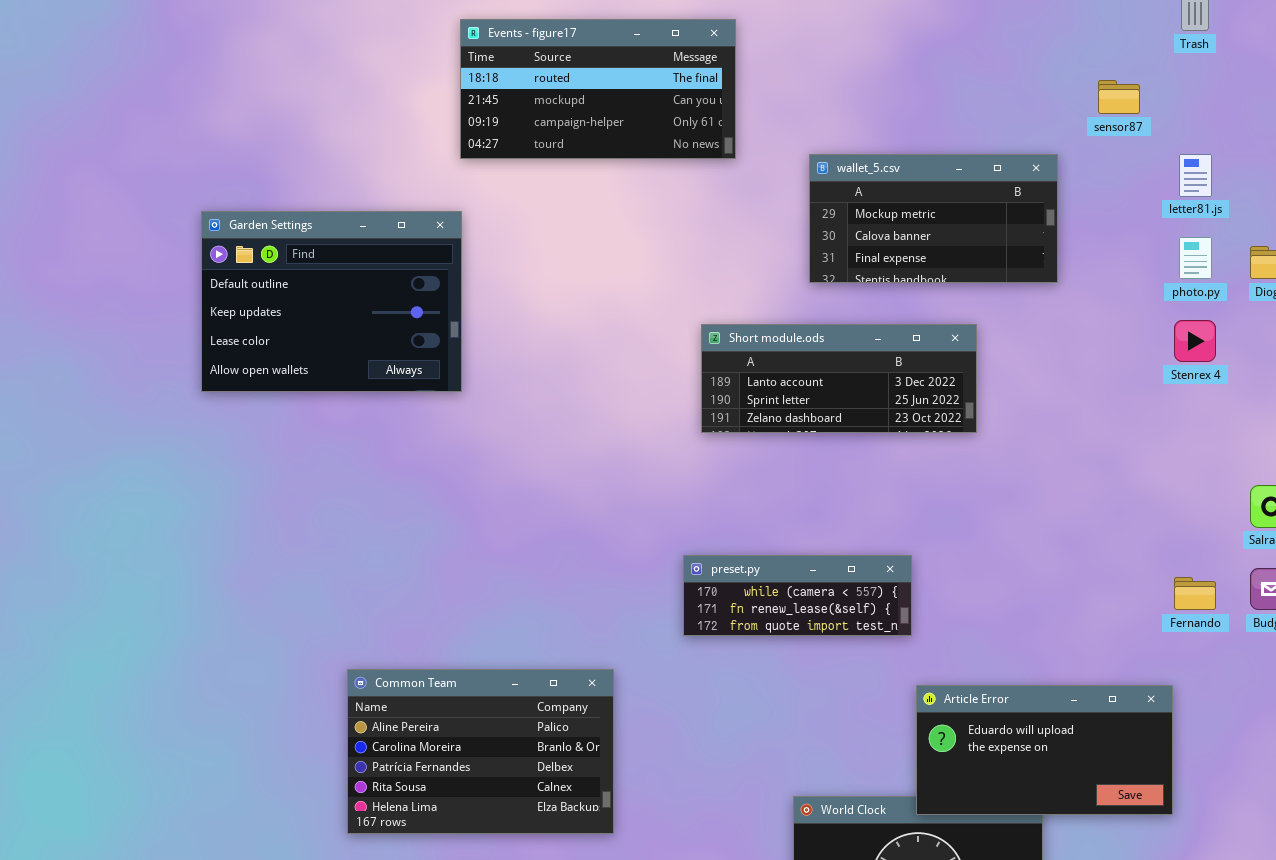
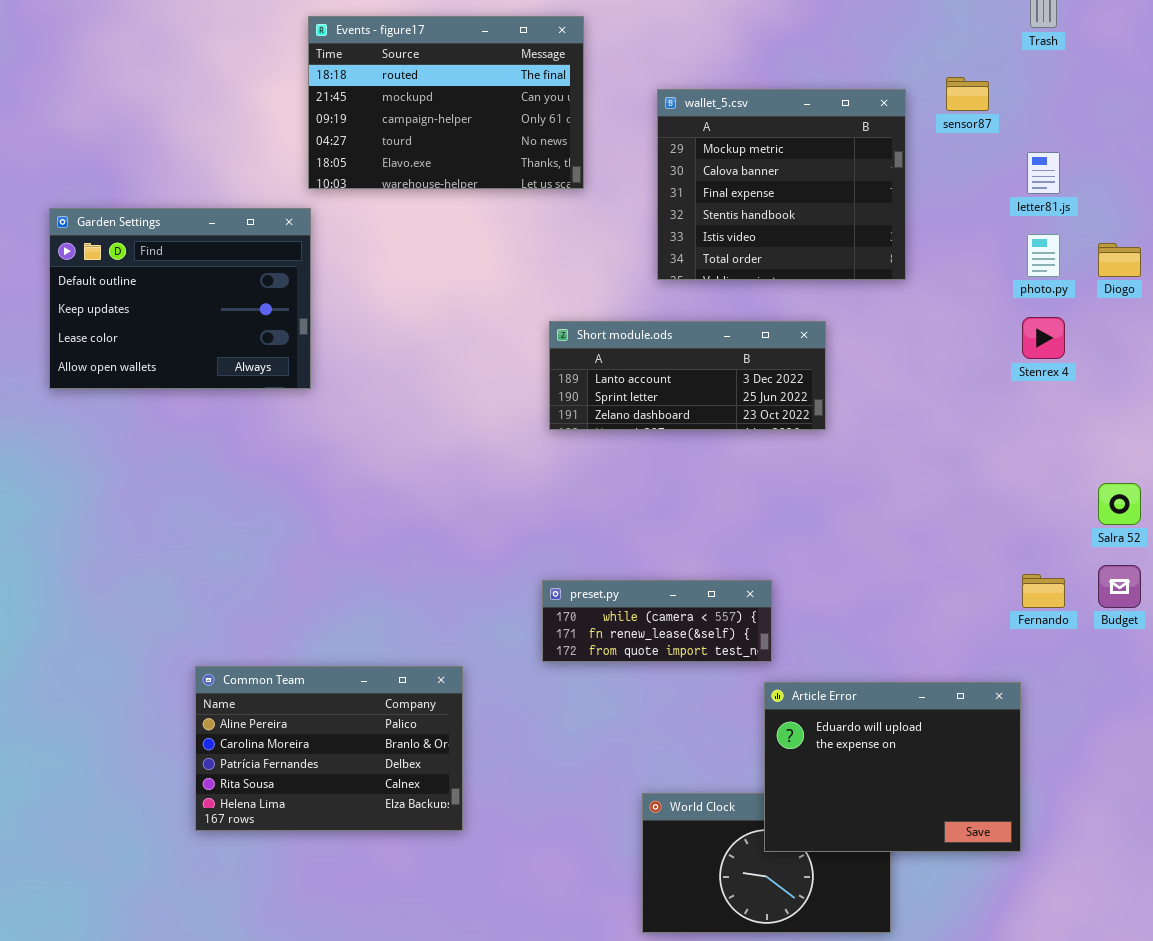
Events - figure17: [460,19,736,159] -> [308,16,584,189], resized
wallet_5.csv: [809,154,1058,283] -> [657,89,906,280], resized
preset.py: [683,555,912,636] -> [542,580,772,662], moved
Article Error: [916,685,1173,815] -> [764,682,1021,852], resized

